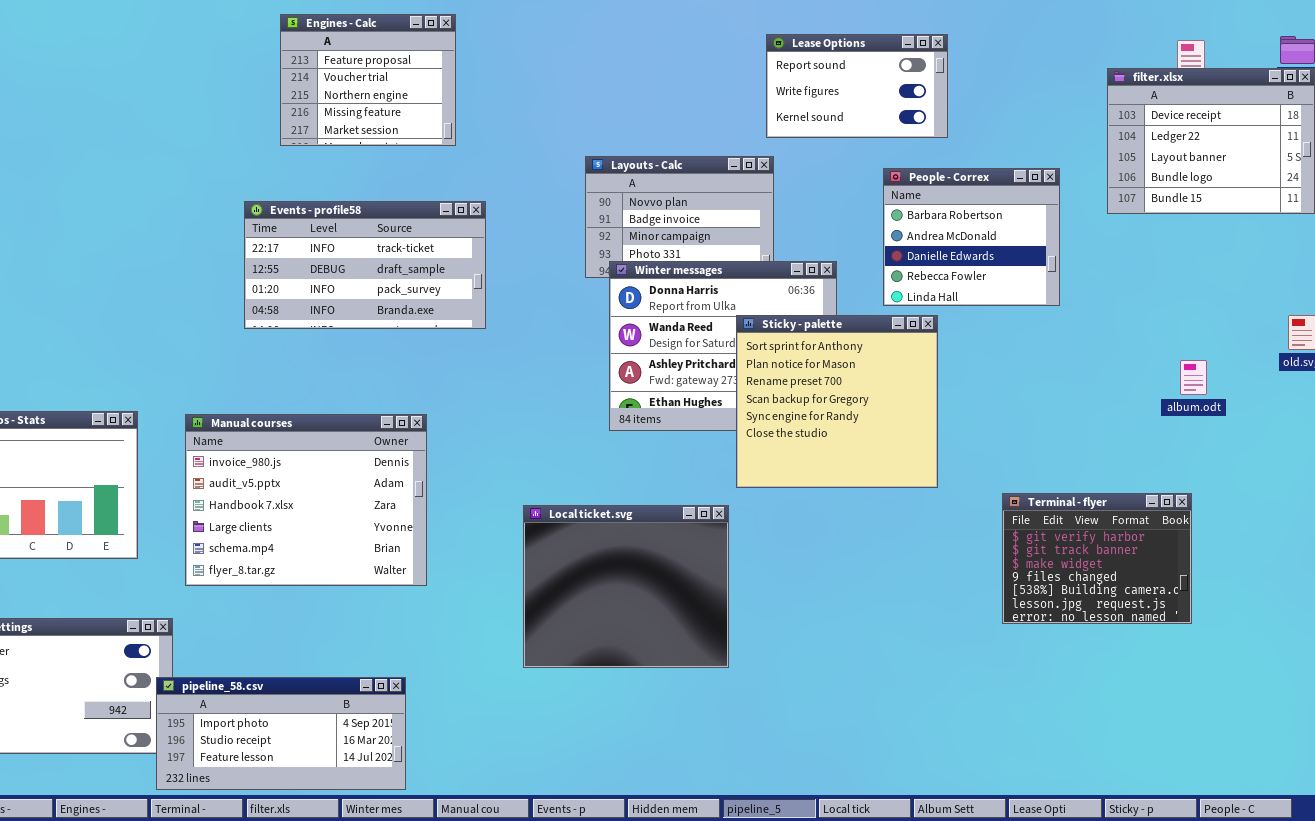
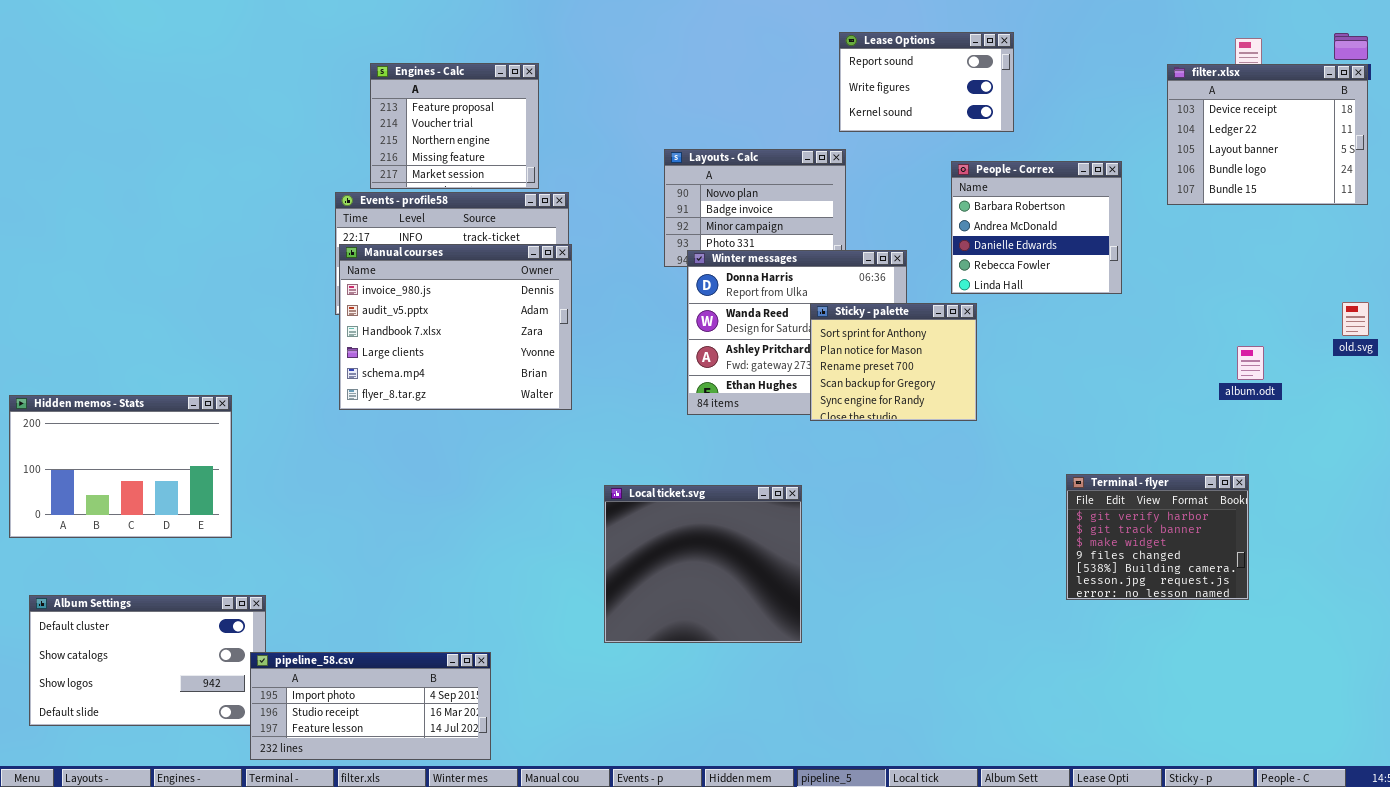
Engines - Calc: [280,14,456,146] -> [370,63,539,189], moved
Sticky - palette: [736,315,938,488] -> [810,303,977,421], resized
Manual courses: [185,414,427,586] -> [339,244,572,410], moved

